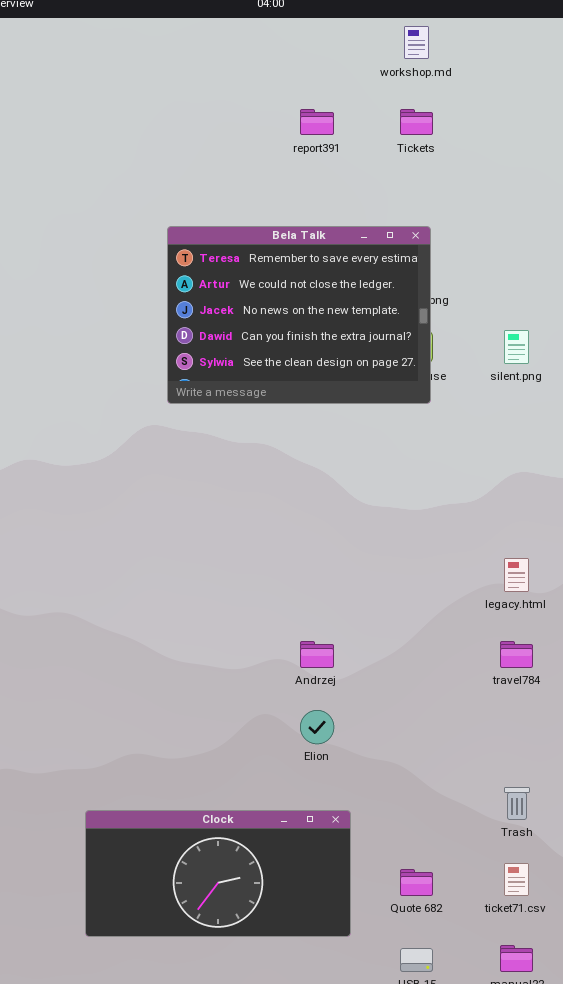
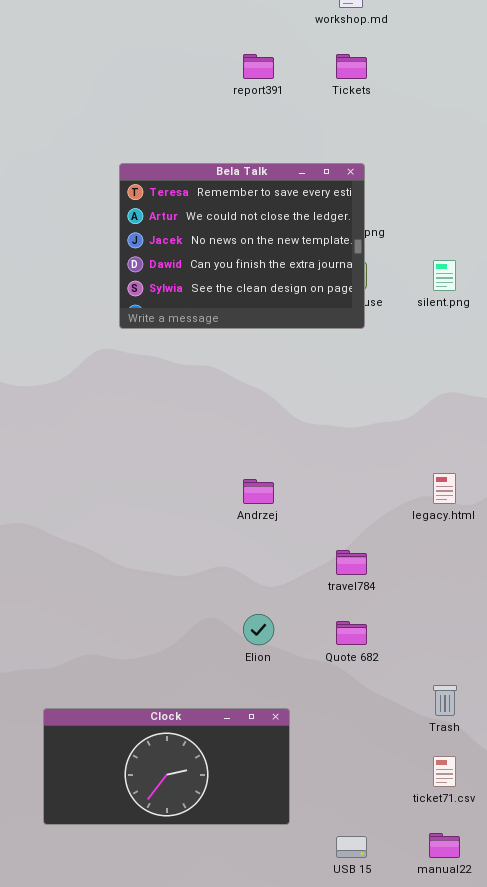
Andrzej: [300,641,334,668] -> [243,479,274,504], moved
travel784: [500,641,533,668] -> [336,550,367,575], moved
Quote 682: [400,869,433,896] -> [336,621,367,645], moved

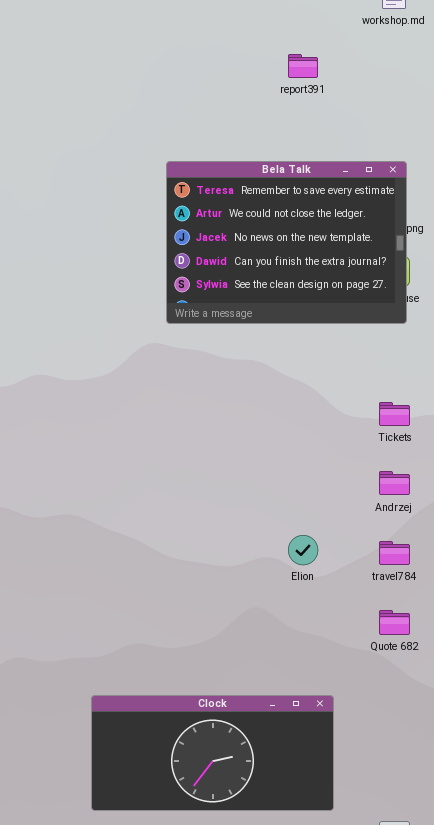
Tickets: [336,54,367,79] -> [379,402,410,426], moved
Andrzej: [243,479,274,504] -> [379,471,410,495], moved
Elion: [243,614,274,645] -> [288,535,318,565], moved

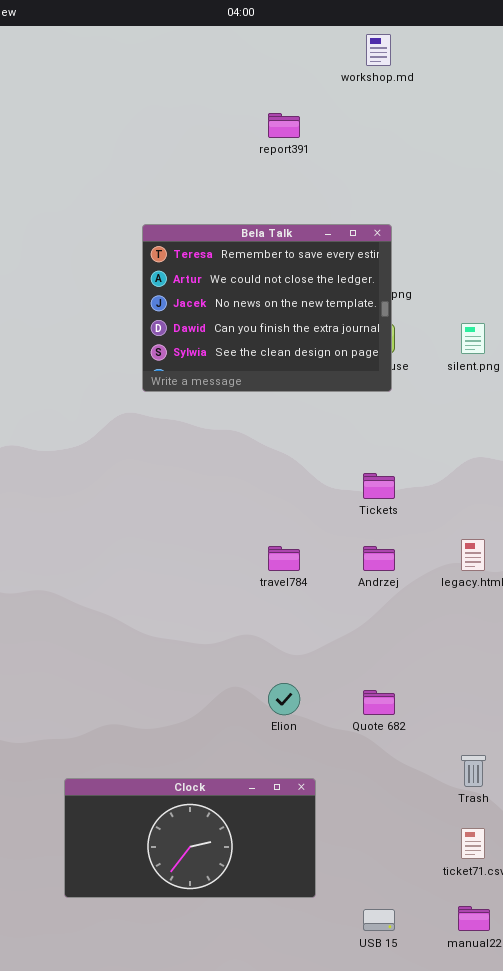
Elion: [288,535,318,565] -> [268,683,300,715], moved
travel784: [379,541,410,565] -> [268,546,300,571], moved

